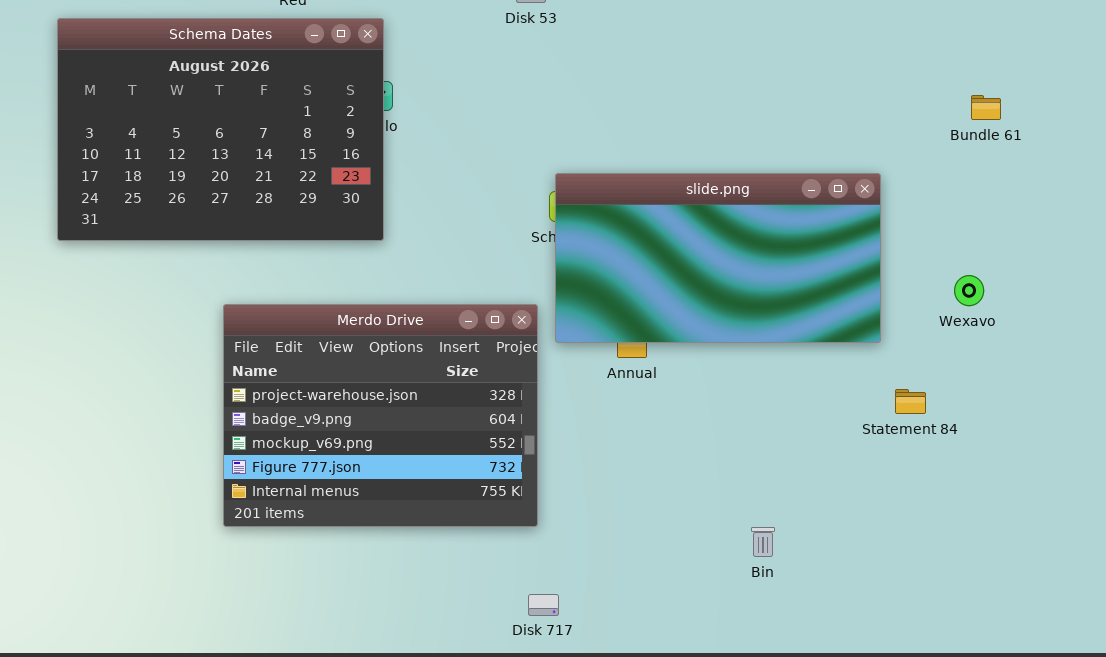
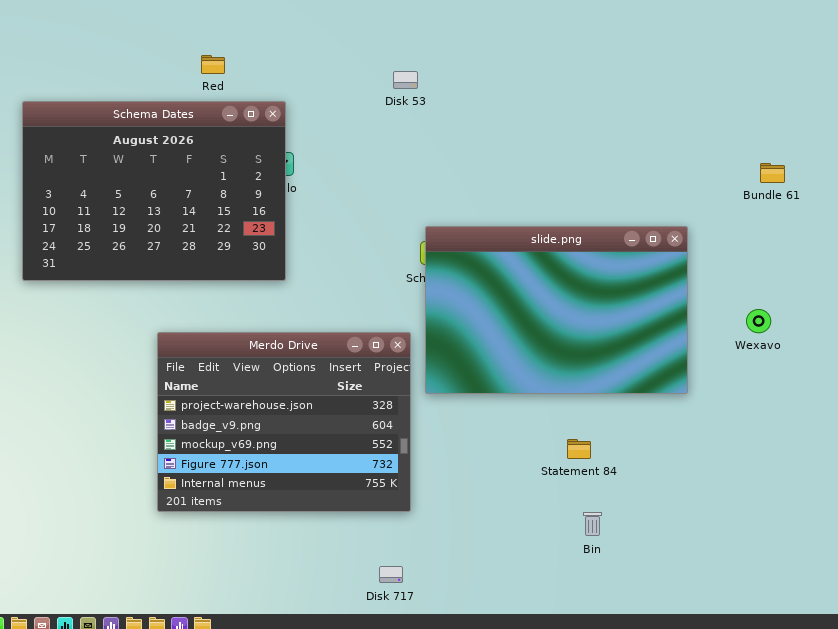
slide.png: [555,173,881,343] -> [425,226,688,394], resized
Statement 84: [895,389,926,414] -> [567,439,591,459], moved
Disk 717: [528,594,559,616] -> [379,566,403,583], moved

